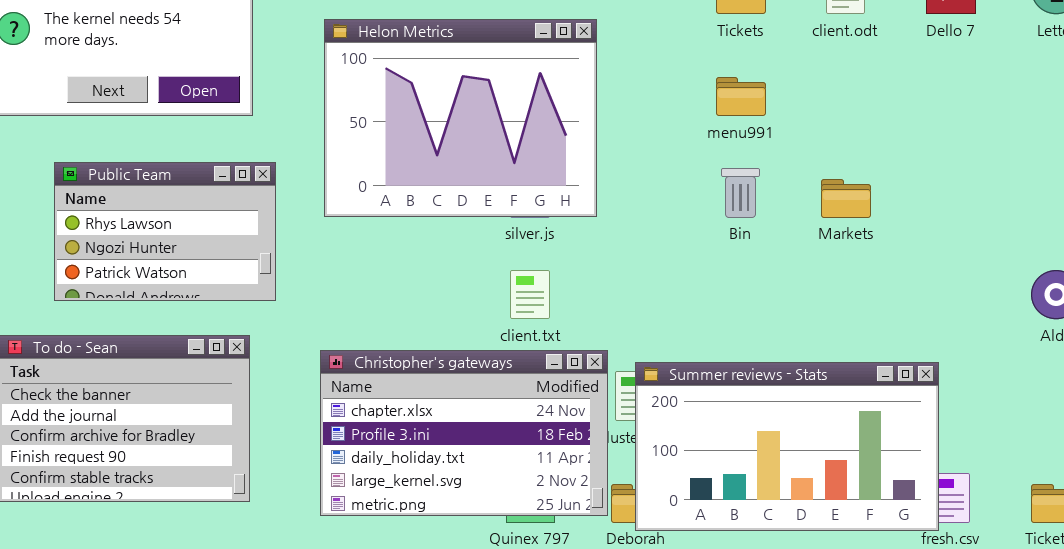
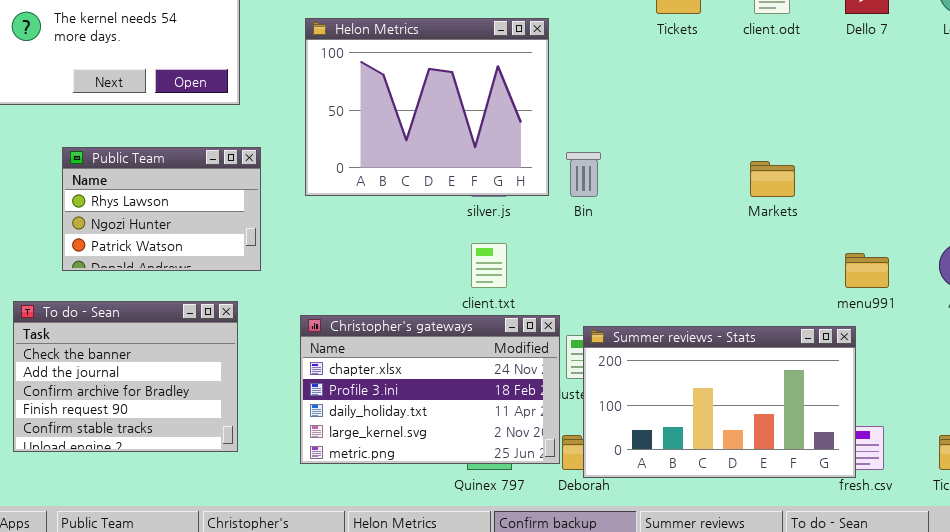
menu991: [716,77,766,116] -> [845,253,889,288], moved
Bin: [721,168,760,218] -> [566,152,601,197], moved

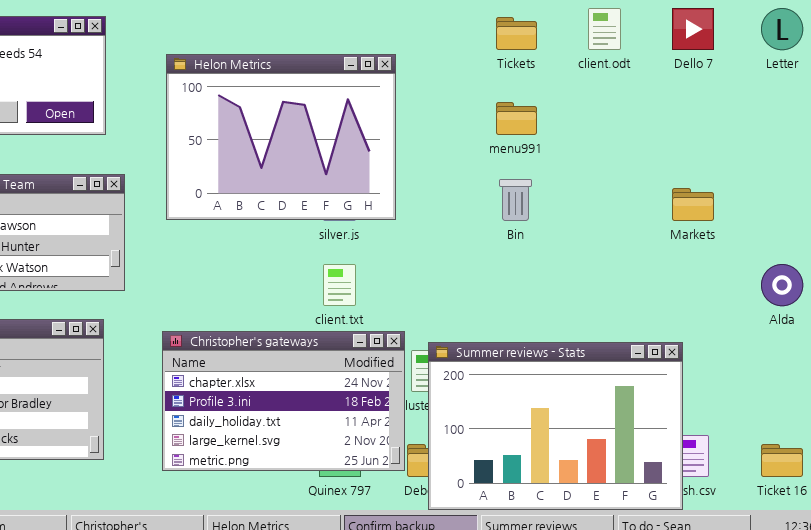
Bin: [566,152,601,197] -> [499,179,532,221], moved
Markets: [750,161,795,197] -> [672,188,714,221], moved
menu991: [845,253,889,288] -> [496,102,537,135], moved
Summer reviews - Stats: [583,326,856,478] -> [428,342,683,510], resized

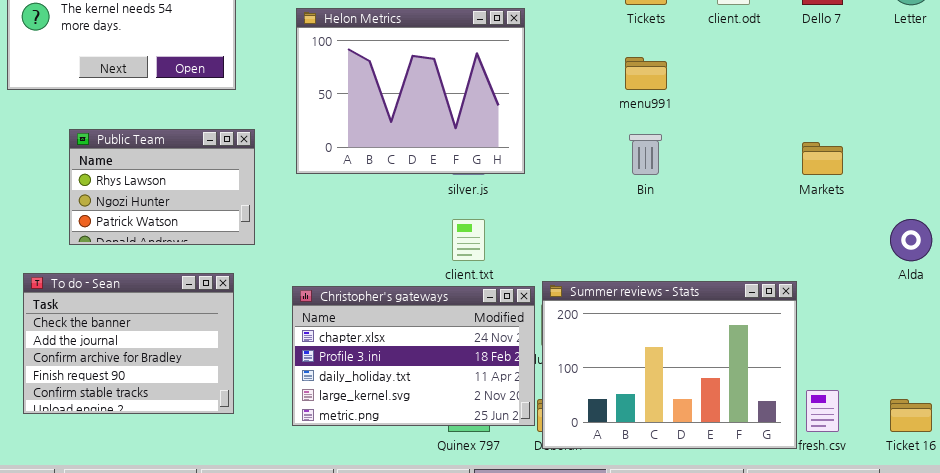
Summer reviews - Stats: [428,342,683,510] -> [542,281,797,449], moved

